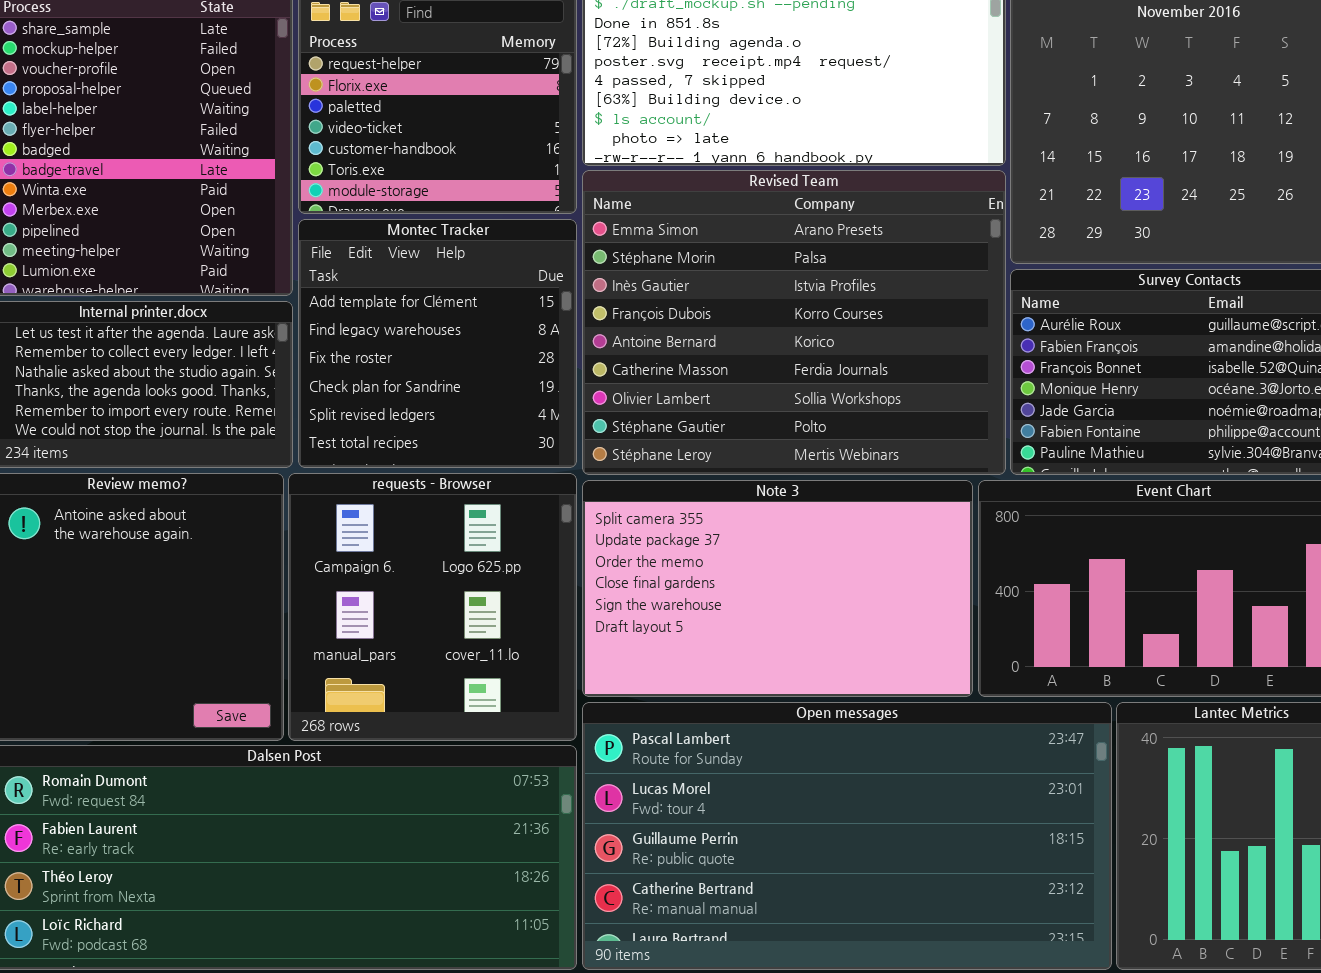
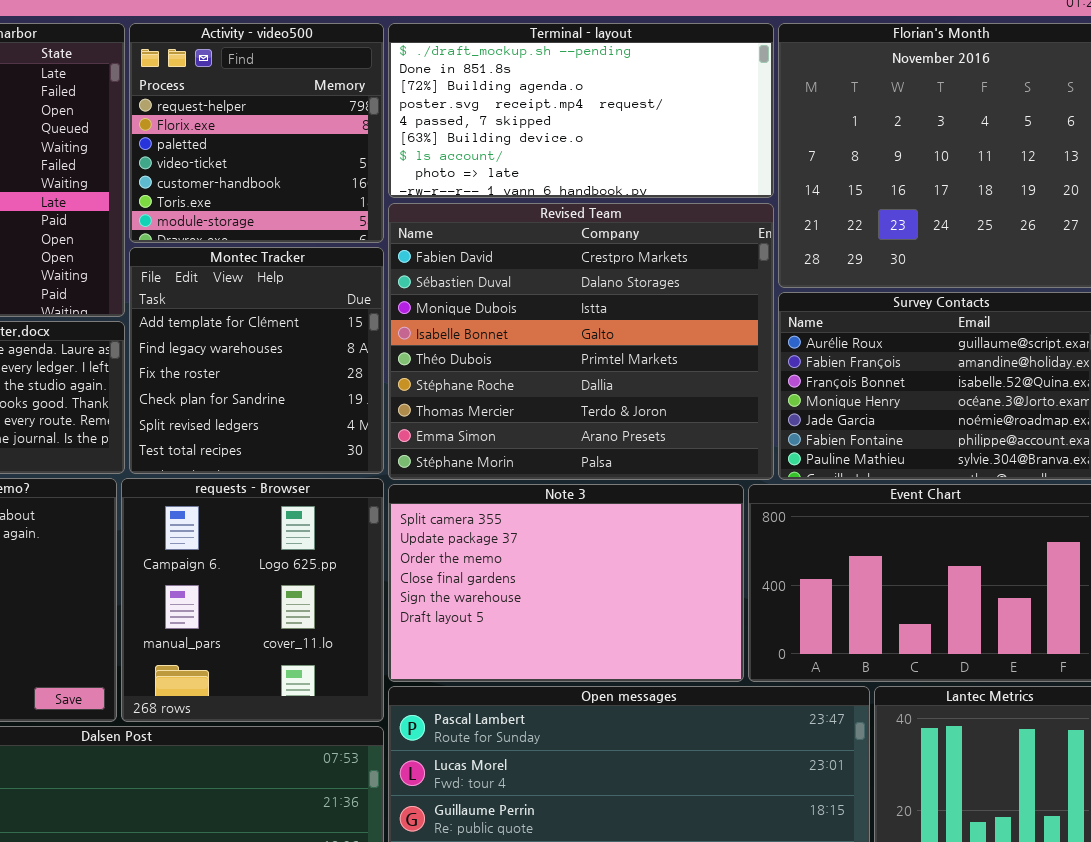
Revised Team: [582,170,1006,475] -> [388,203,774,480], scrolled up 7 rows

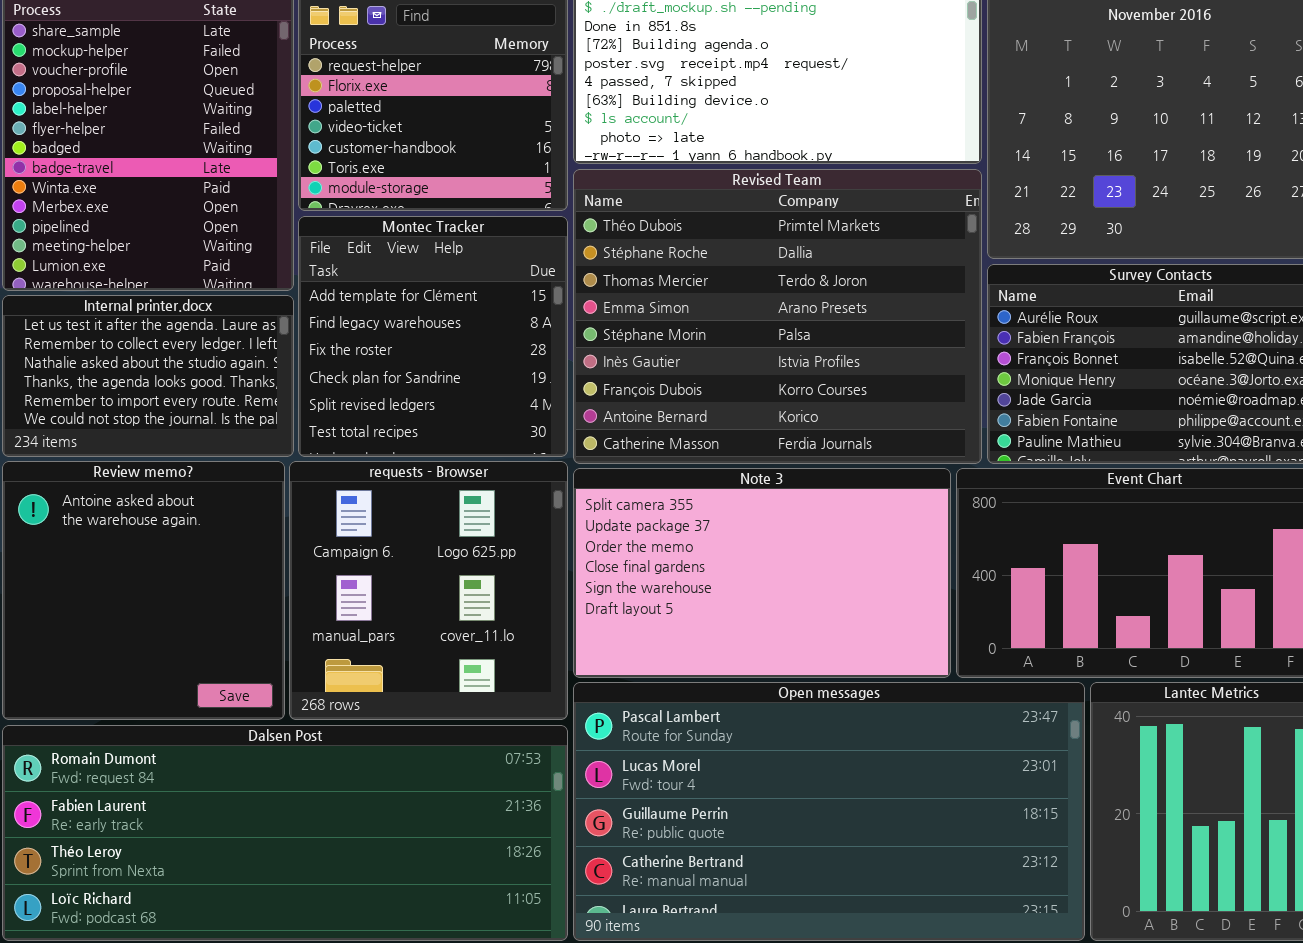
Revised Team: [388,203,774,480] -> [573,169,982,464], scrolled down 4 rows

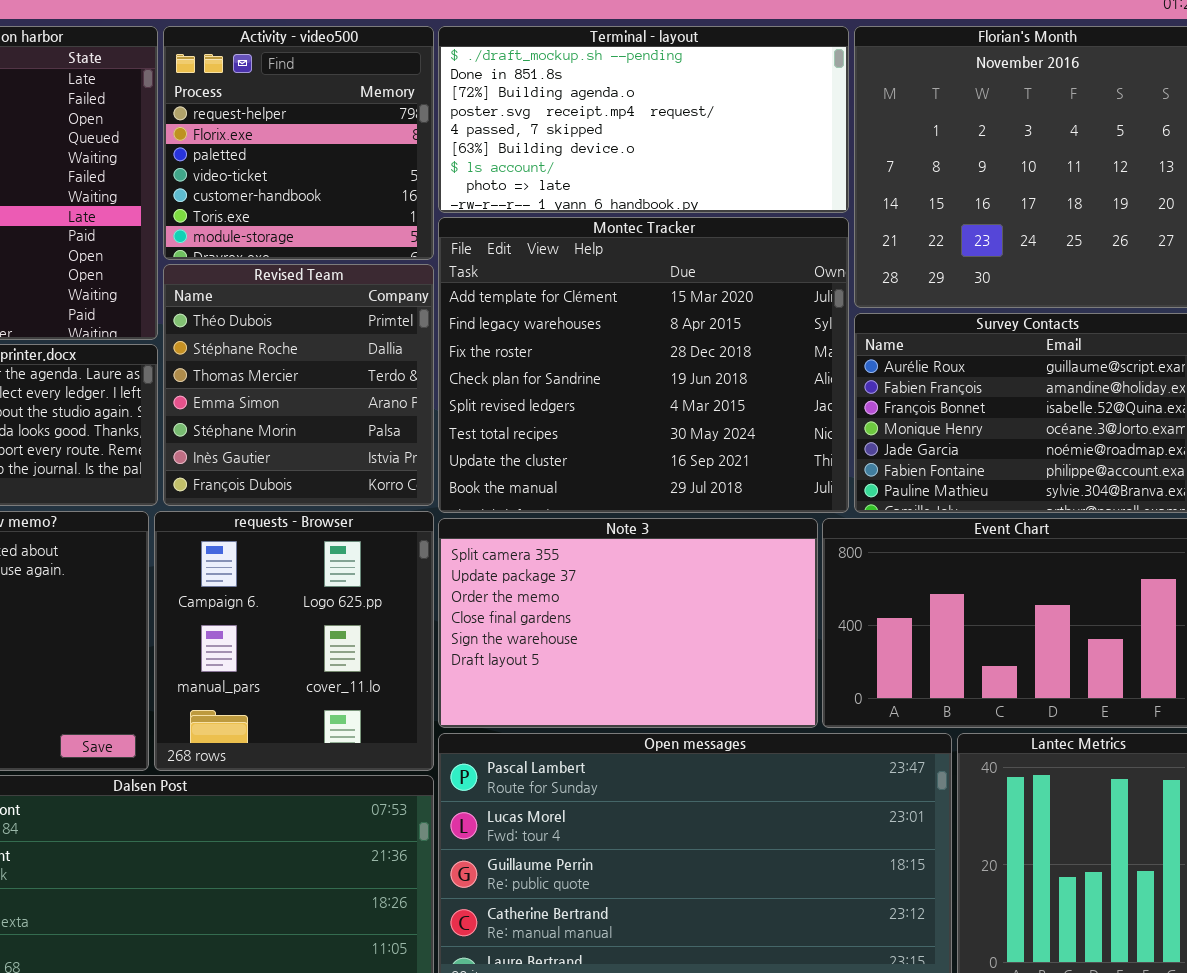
Revised Team: [573,169,982,464] -> [163,264,434,506], moved, resized
Montec Tracker: [298,216,568,457] -> [438,217,849,513], moved, resized

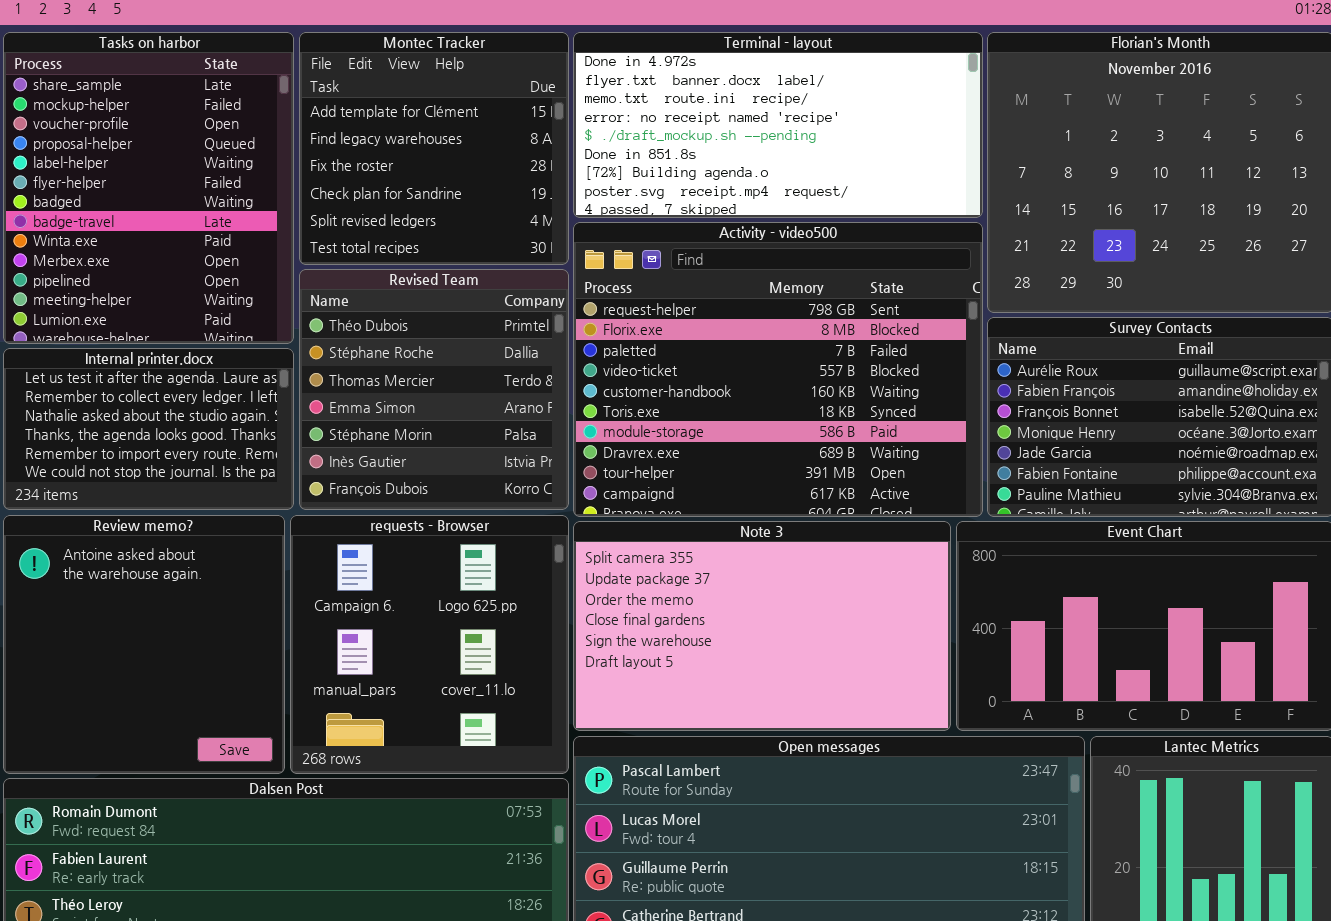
Activity - video500: [163,26,434,260] -> [573,222,983,517], moved, resized
Terminal - layout: [438,26,849,213] -> [573,32,983,218], scrolled up 4 rows
Montec Tracker: [438,217,849,513] -> [299,32,569,265], moved, resized

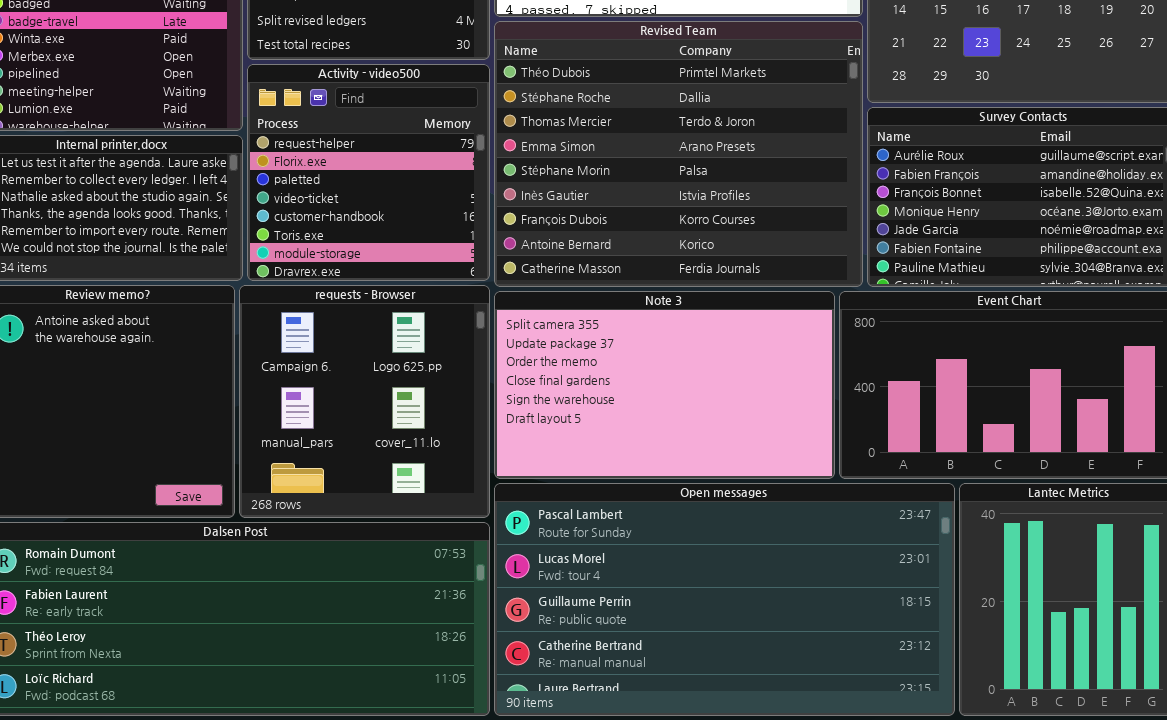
Activity - video500: [573,222,983,517] -> [247,64,490,281], moved, resized
Revised Team: [299,269,569,510] -> [494,21,863,287], moved, resized

